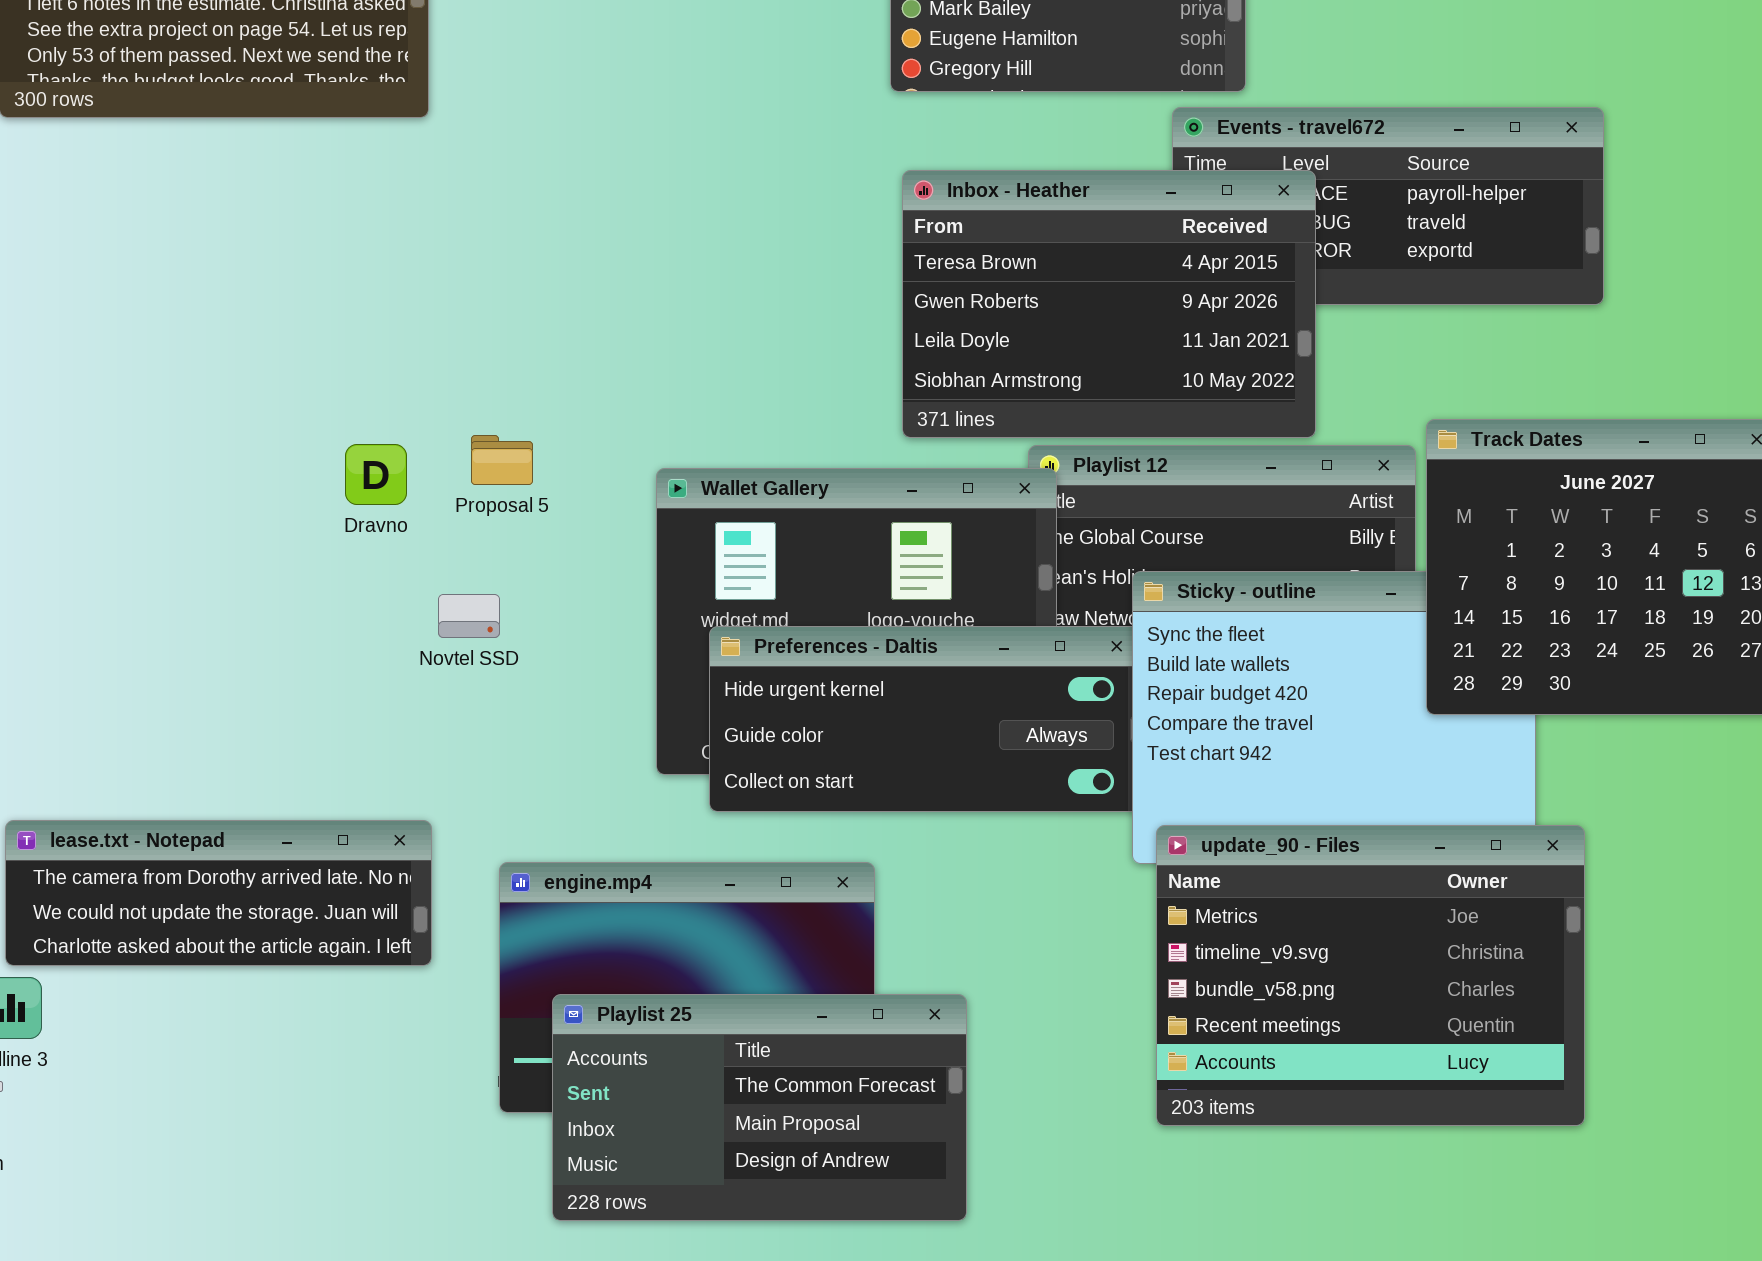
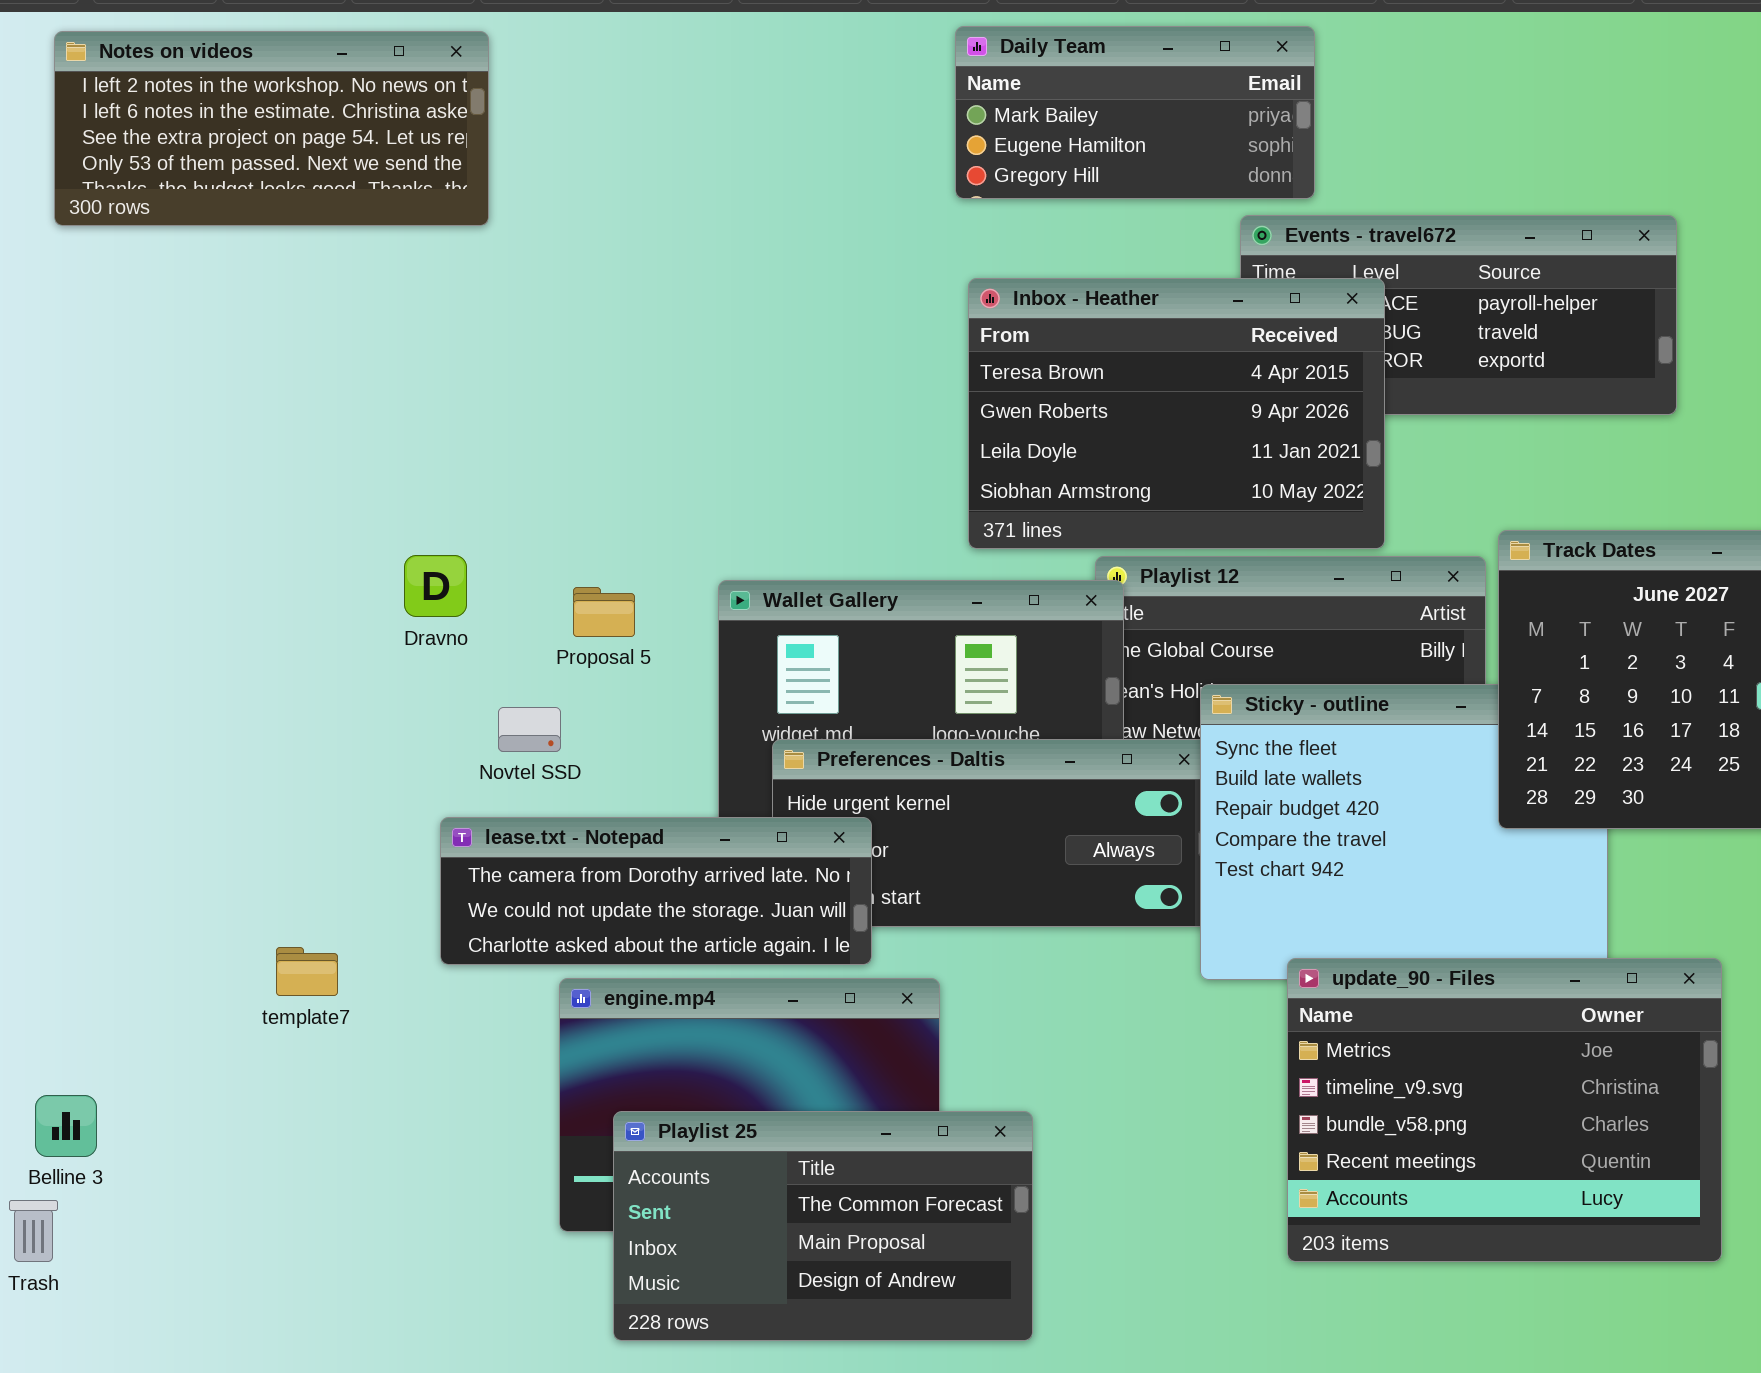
Proposal 5: [471,435,533,485] -> [573,587,635,637], moved
lease.txt - Notepad: [5,820,432,966] -> [440,817,872,965], moved
update_90 - Files: [1156,825,1585,1126] -> [1287,958,1722,1262], moved

